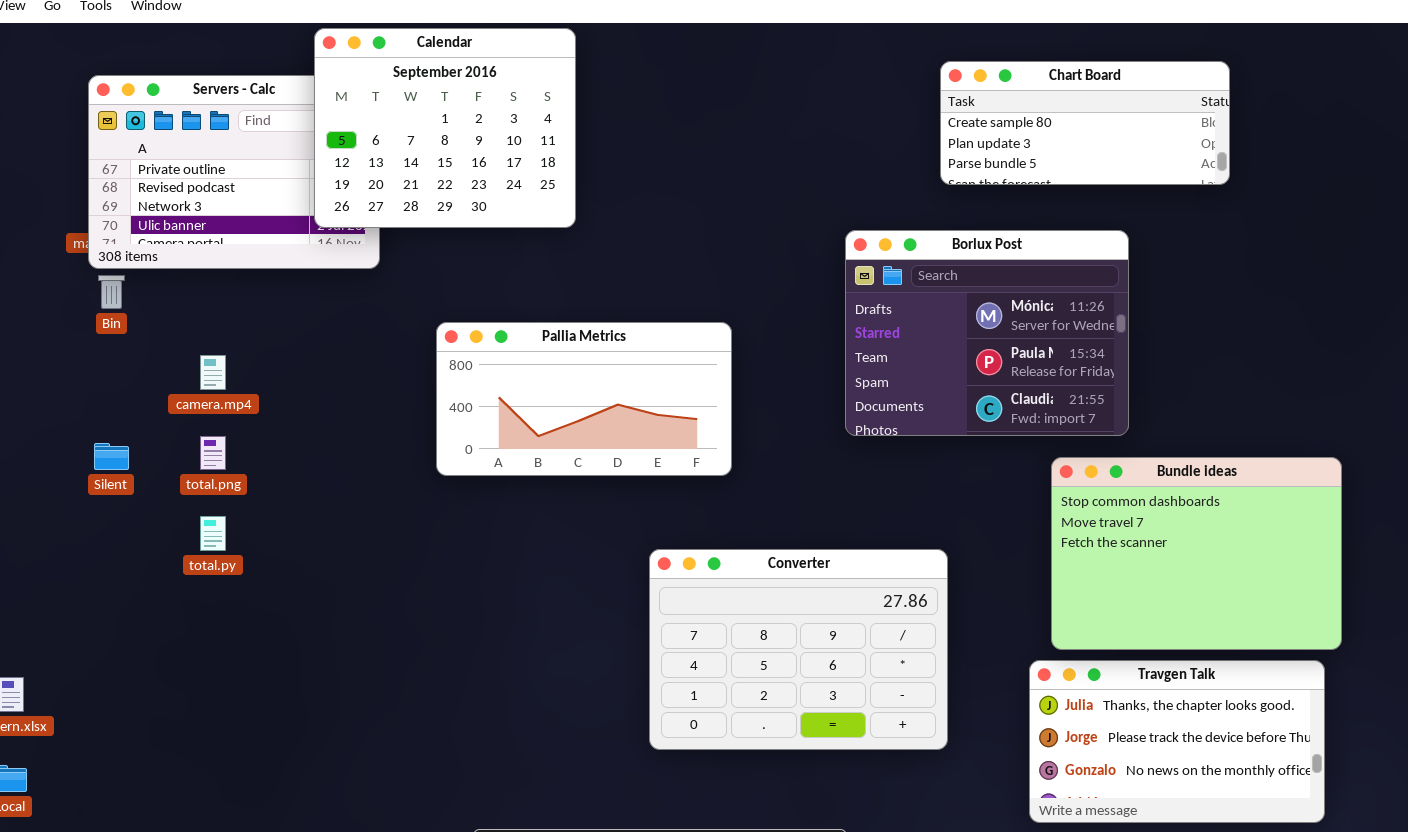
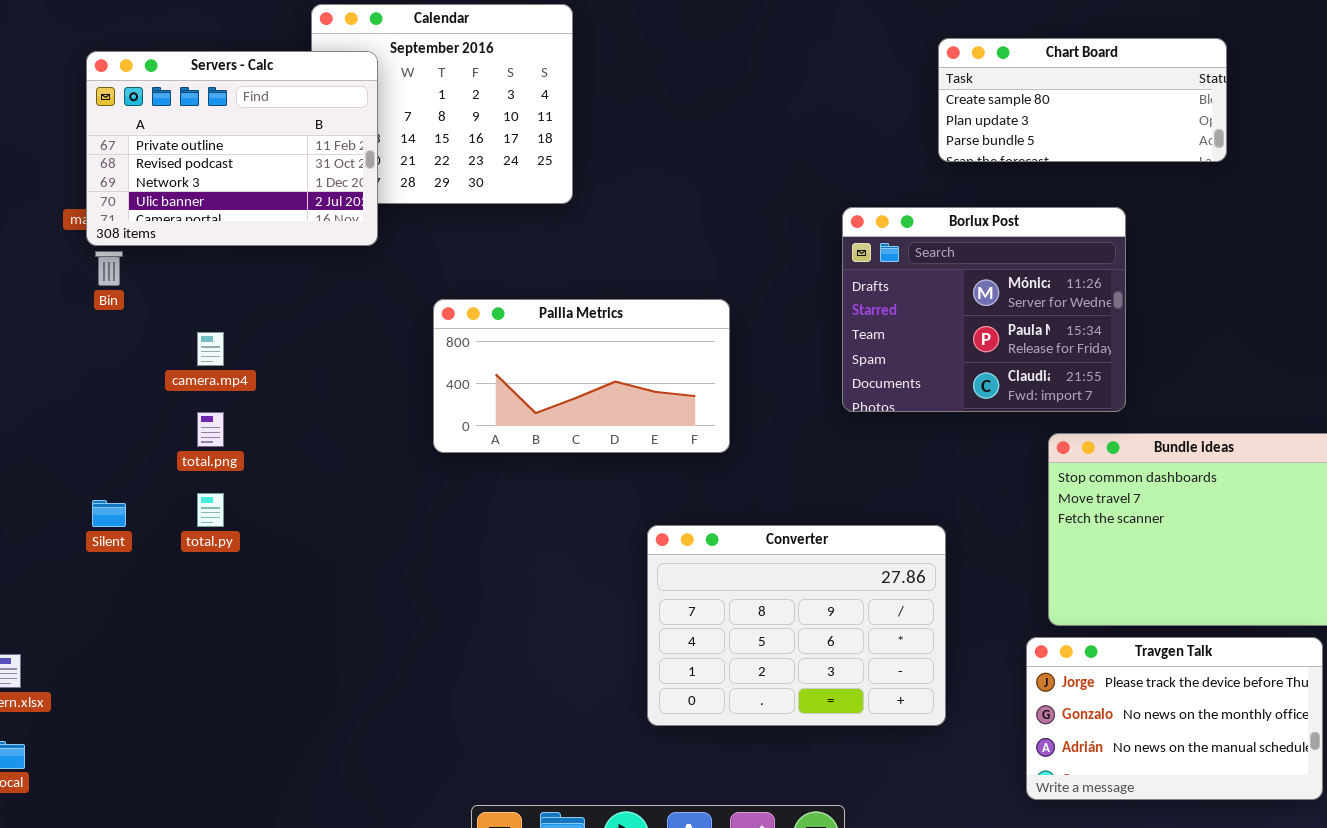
Servers - Calc: [88,75,380,269] -> [86,51,378,246], raised
Silent: [94,443,129,470] -> [92,500,126,527], moved
Travgen Talk: [1029,660,1325,823] -> [1026,637,1323,800], scrolled down 1 row

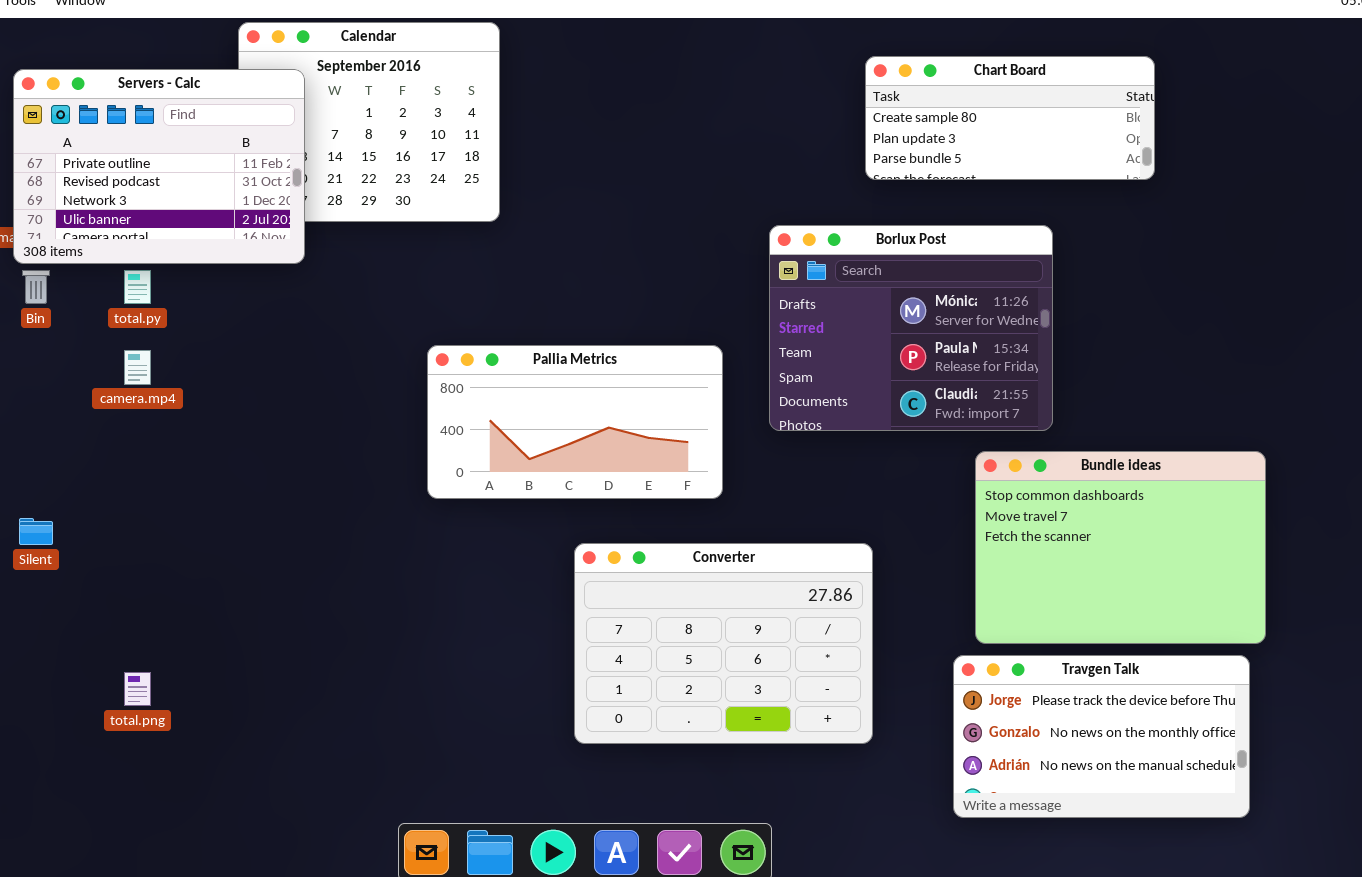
Pallia Metrics: [433,299,730,453] -> [427,345,723,499], moved
total.png: [197,412,224,447] -> [124,672,151,706], moved
total.py: [197,493,224,527] -> [124,270,151,304], moved

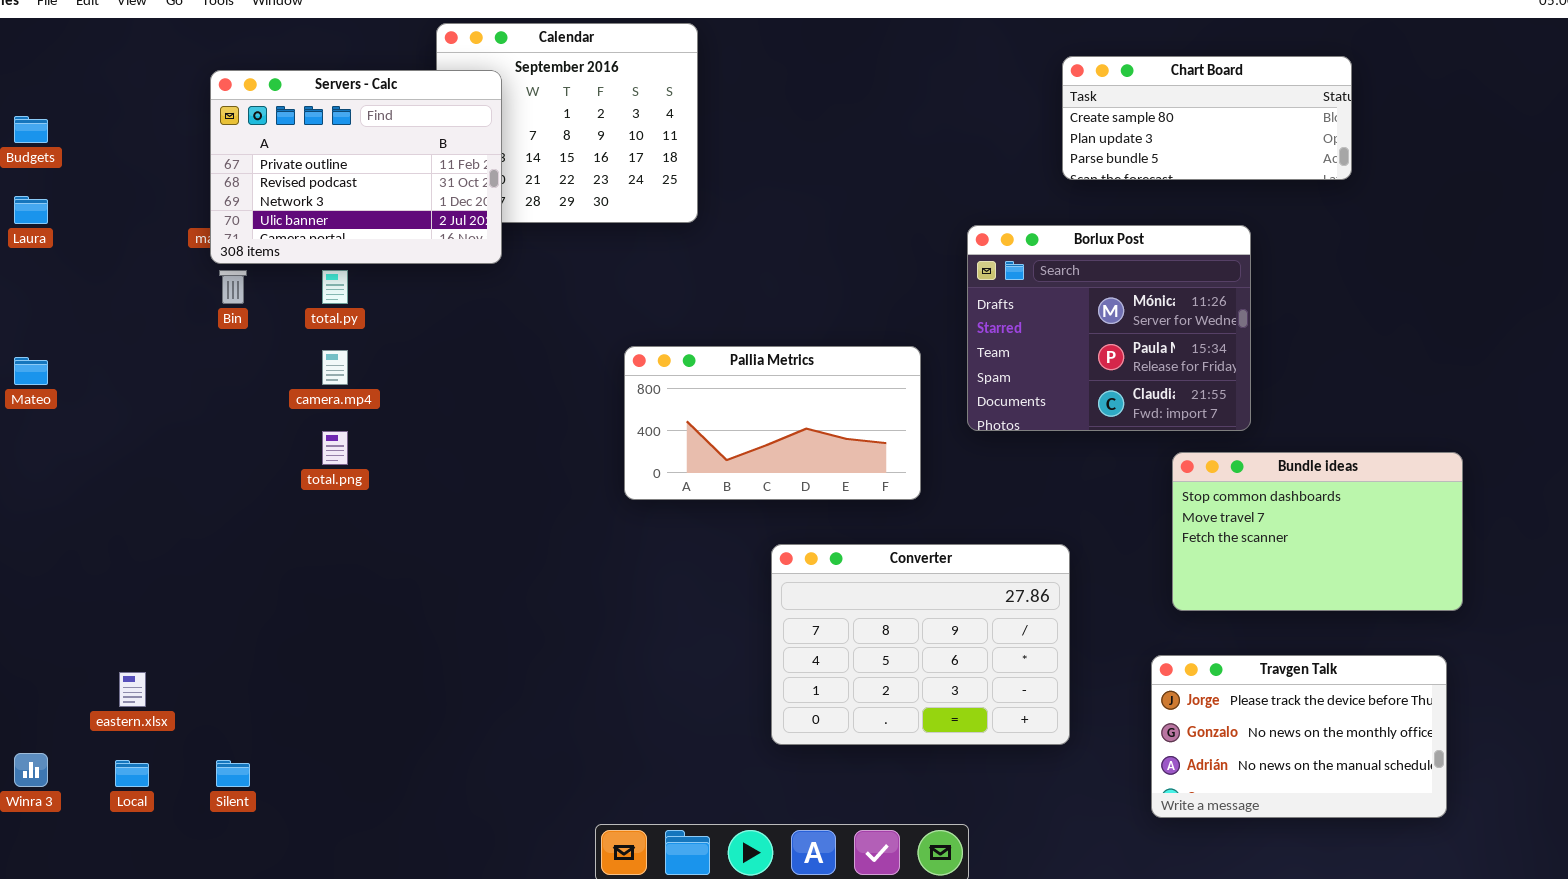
Bundle ideas: [975,451,1266,644] -> [1172,452,1463,611], resized
Silent: [19,518,53,545] -> [216,760,250,787], moved
total.png: [124,672,151,706] -> [322,431,348,465], moved

